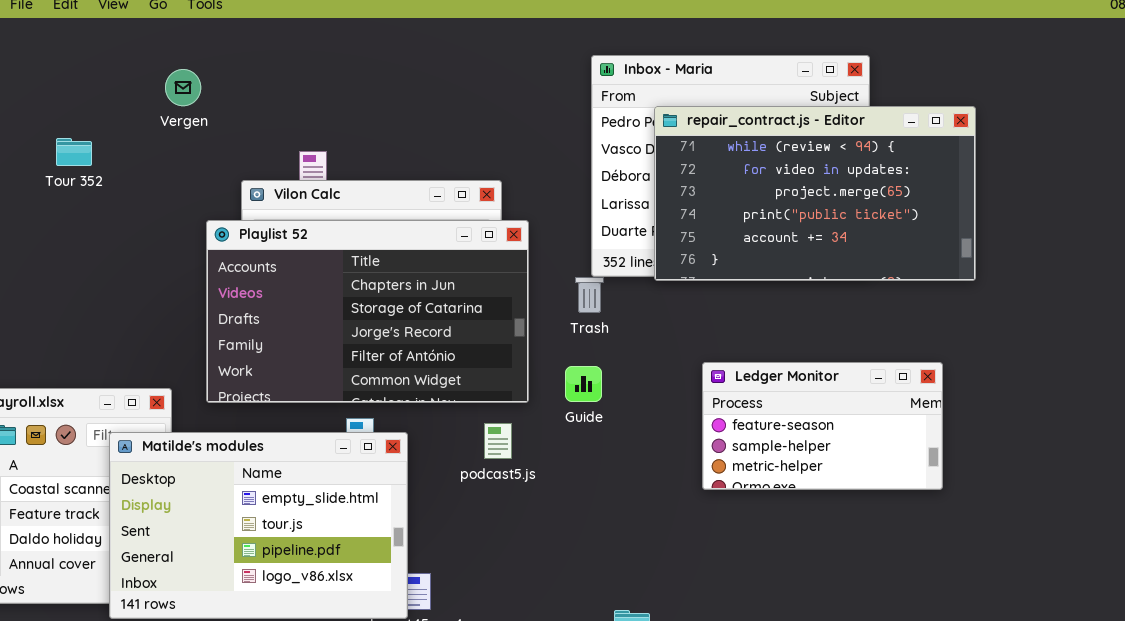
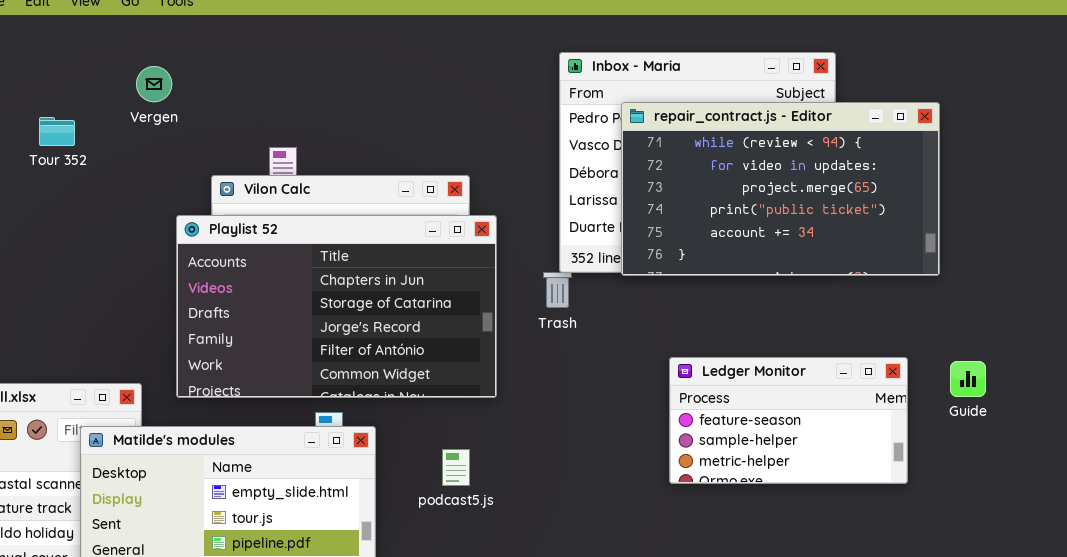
Tour 352: [56,138,92,166] -> [39,117,75,146], moved
Guide: [565,366,602,402] -> [950,361,986,397], moved
podcast5.js: [484,423,512,459] -> [442,449,470,486], moved

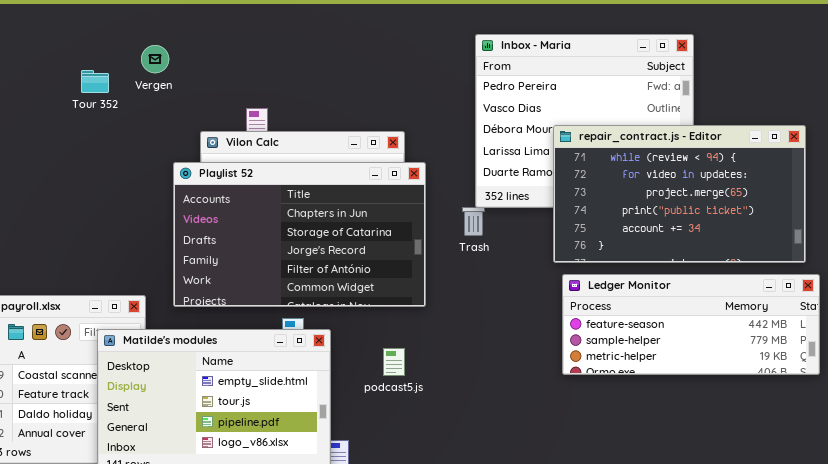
repair_contract.js - Editor: [621,102,940,276] -> [553,125,806,263], moved
Tour 352: [39,117,75,146] -> [81,70,109,93], moved
Ledger Monitor: [669,357,908,484] -> [562,274,820,375], resized

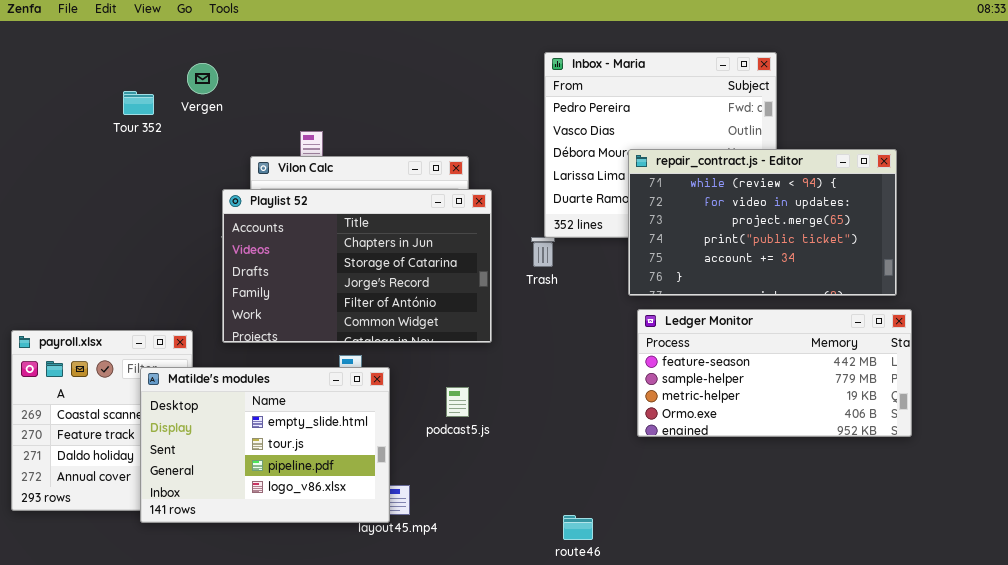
Ledger Monitor: [562,274,820,375] -> [637,309,912,437], resized

